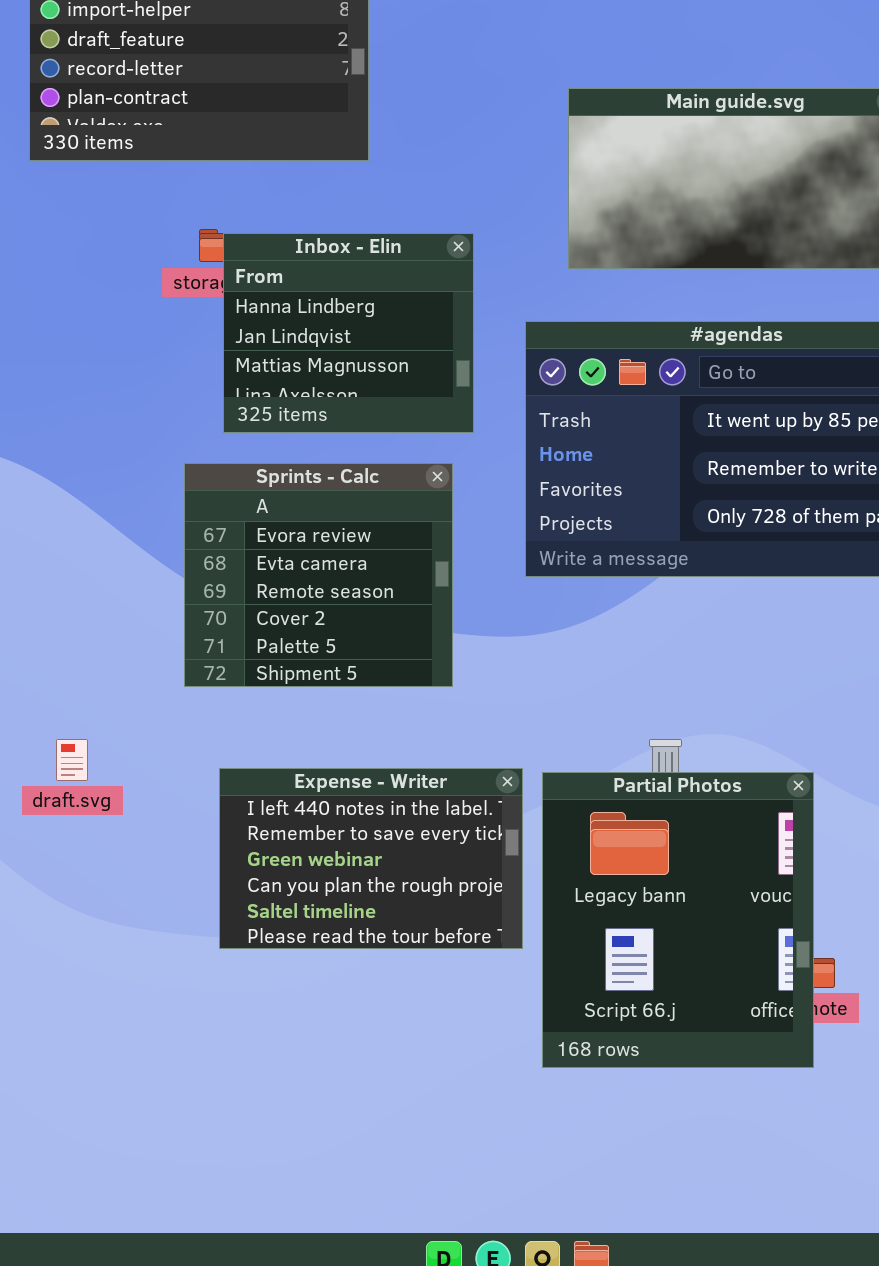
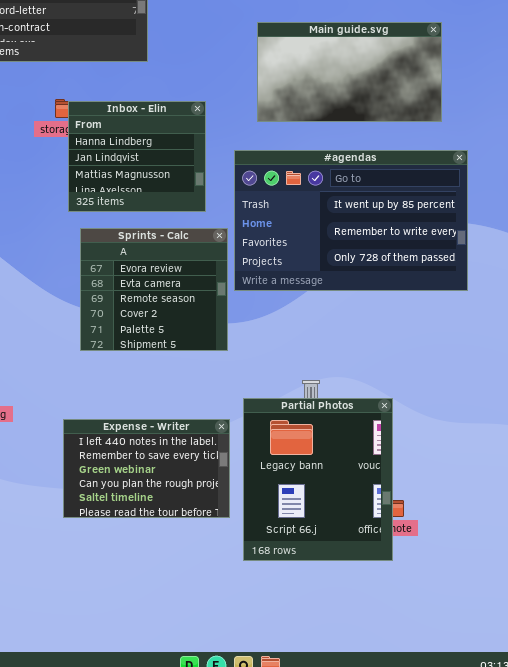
Sprints - Calc: [184,463,453,687] -> [80,228,228,351], moved
Expense - Writer: [219,768,523,949] -> [63,419,230,518], moved

